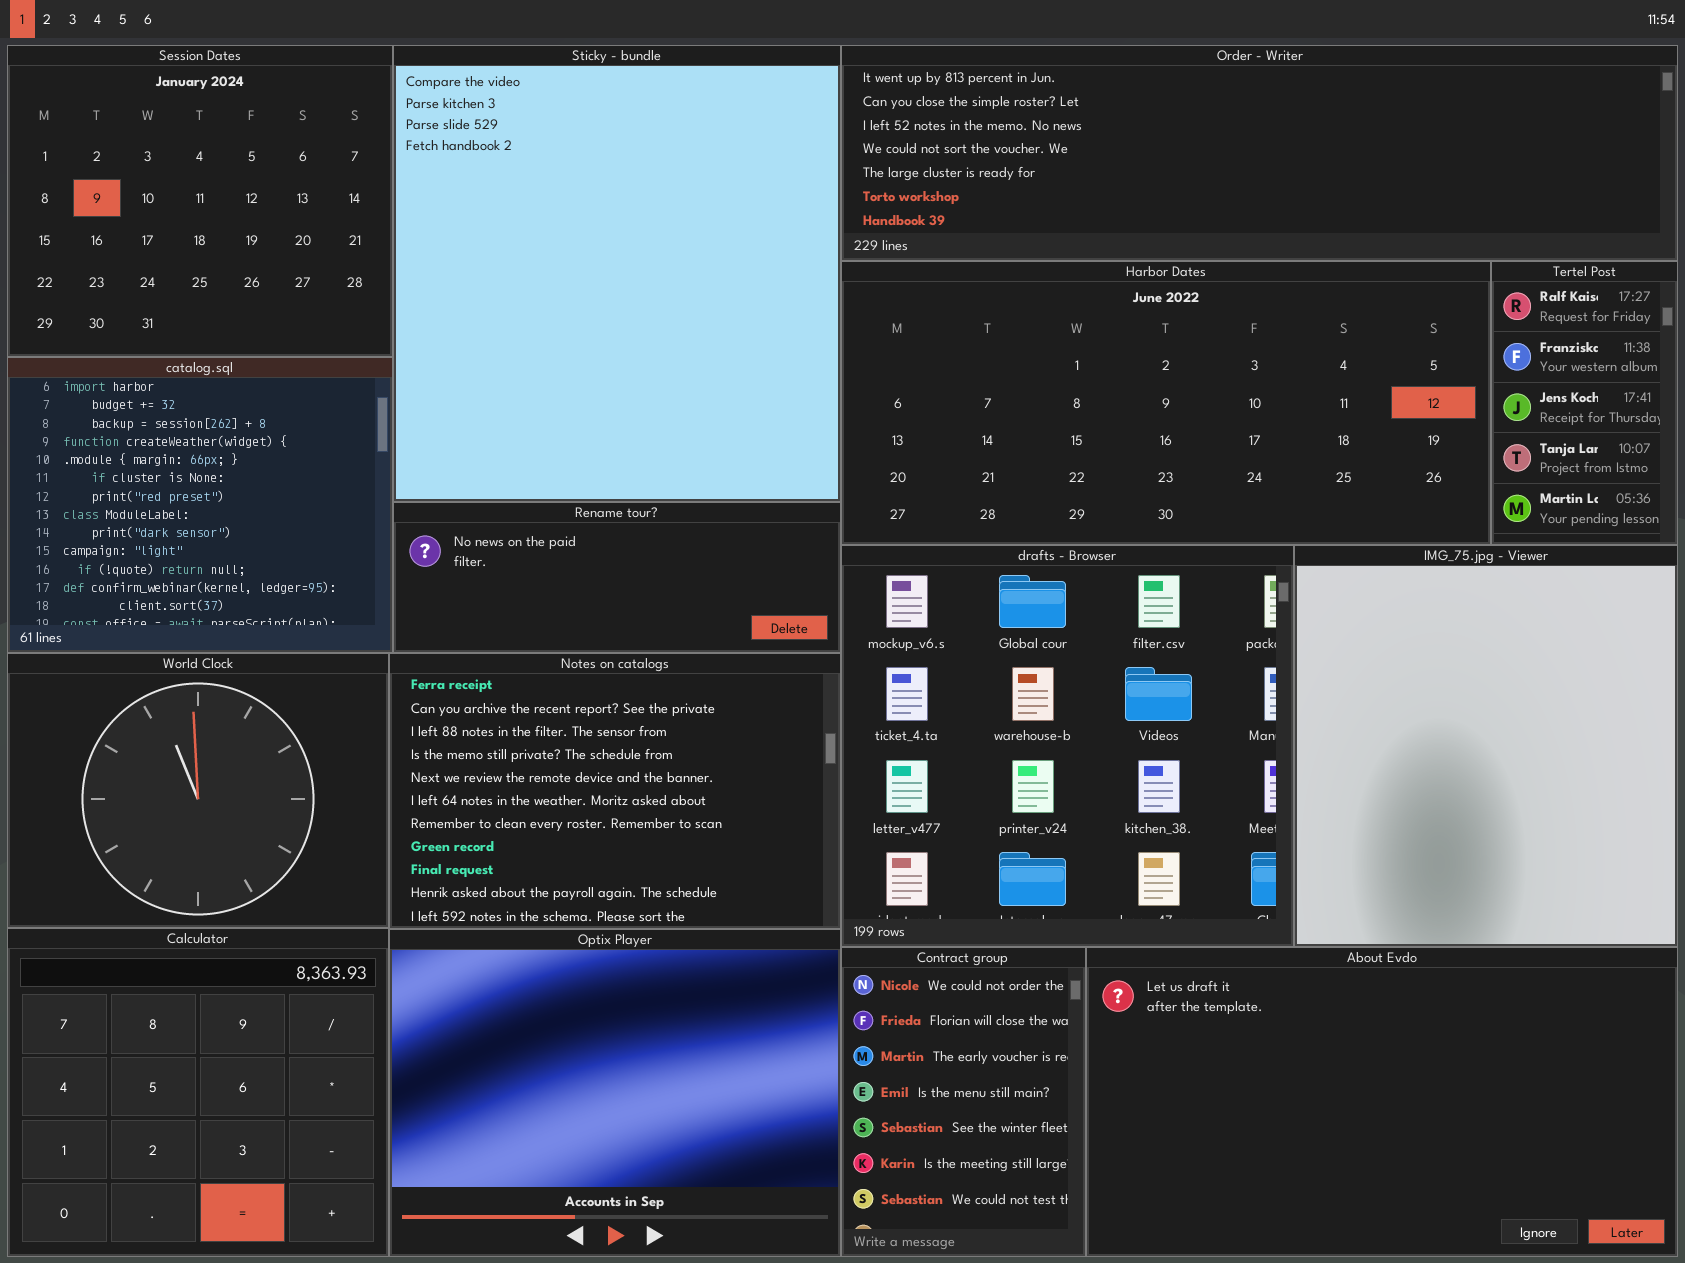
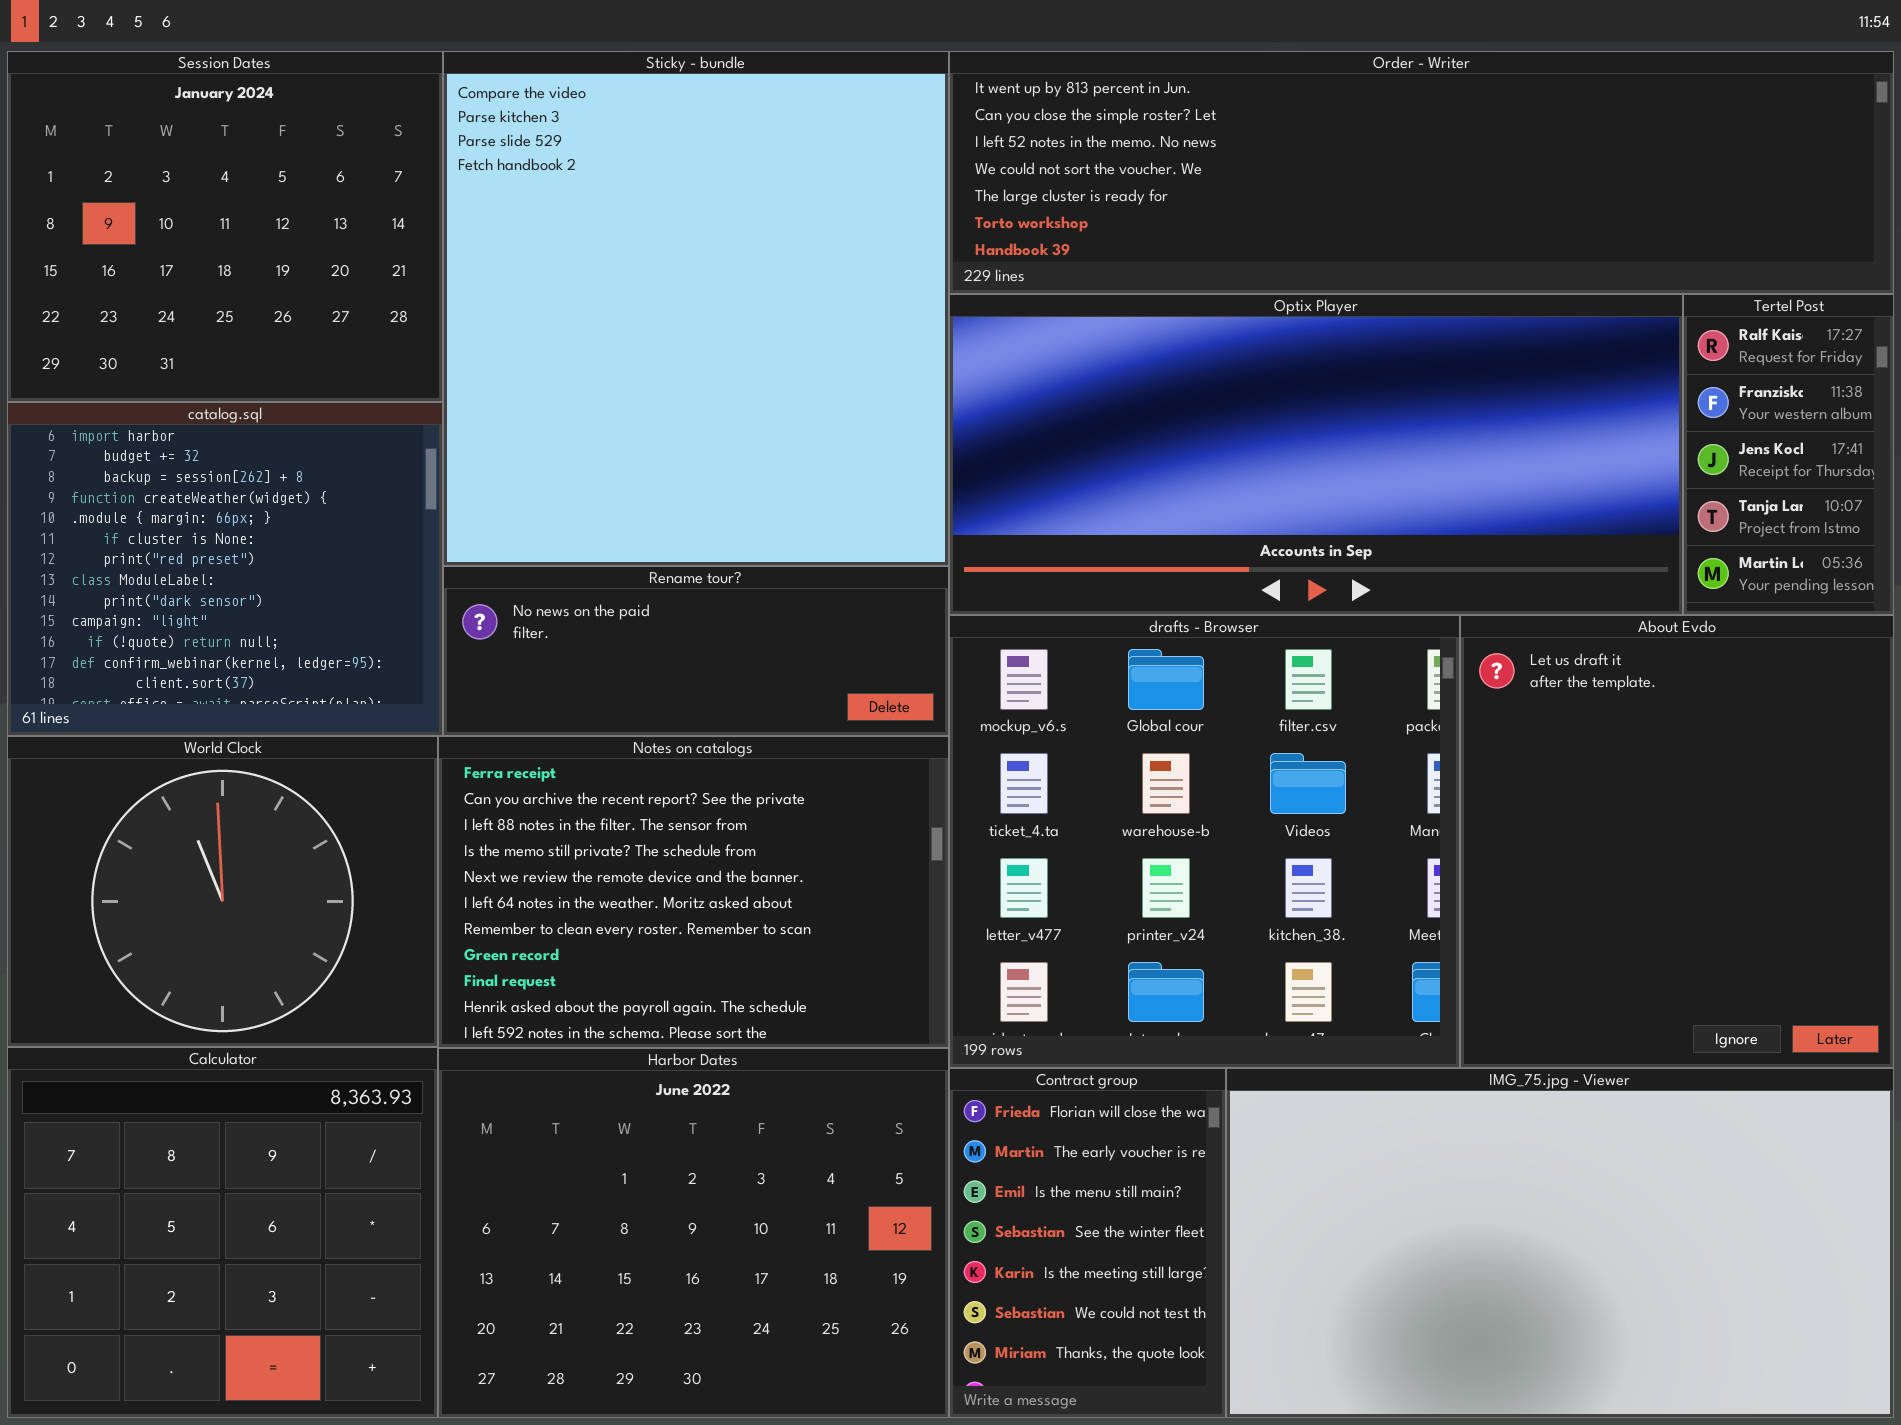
Harbor Dates: [841,261,1491,545] -> [438,1048,949,1418], moved, resized
IMG_75.jpg - Viewer: [1294,545,1678,947] -> [1226,1068,1894,1418], moved, resized
Optix Player: [389,929,841,1257] -> [949,294,1683,615], moved, resized
Contract group: [841,947,1086,1257] -> [949,1068,1226,1418], scrolled down 1 row
About Evdo: [1086,947,1678,1257] -> [1460,615,1894,1068], moved, resized

